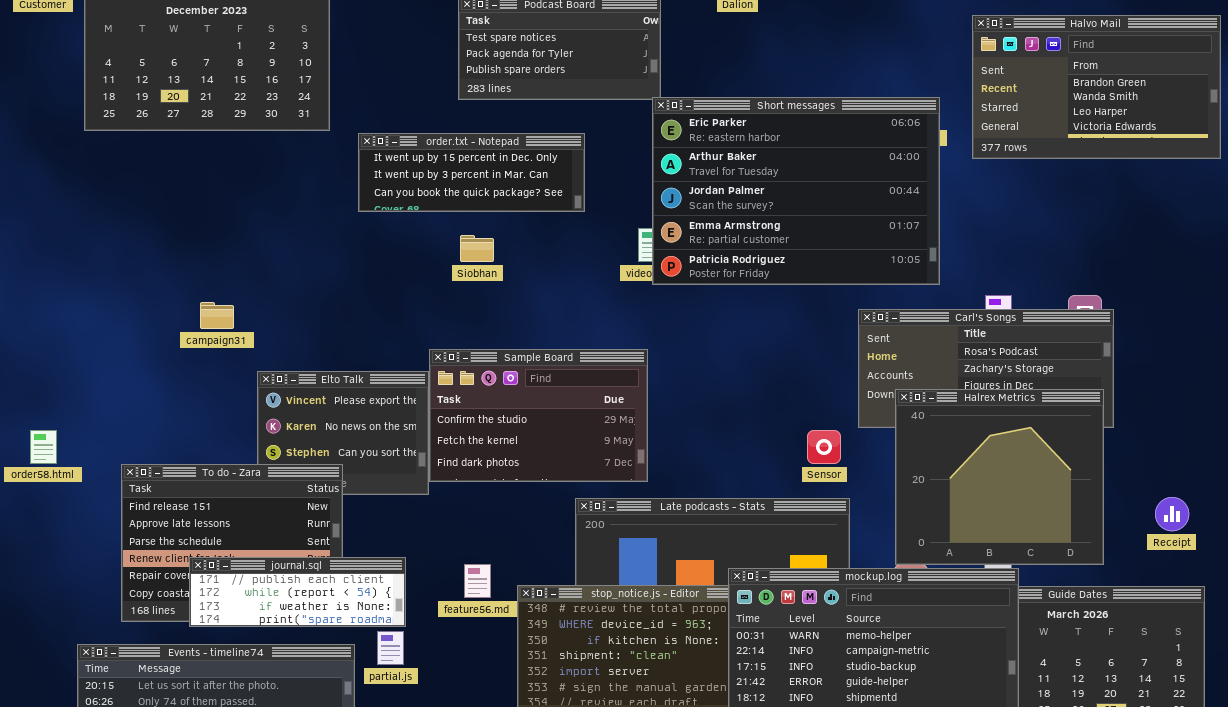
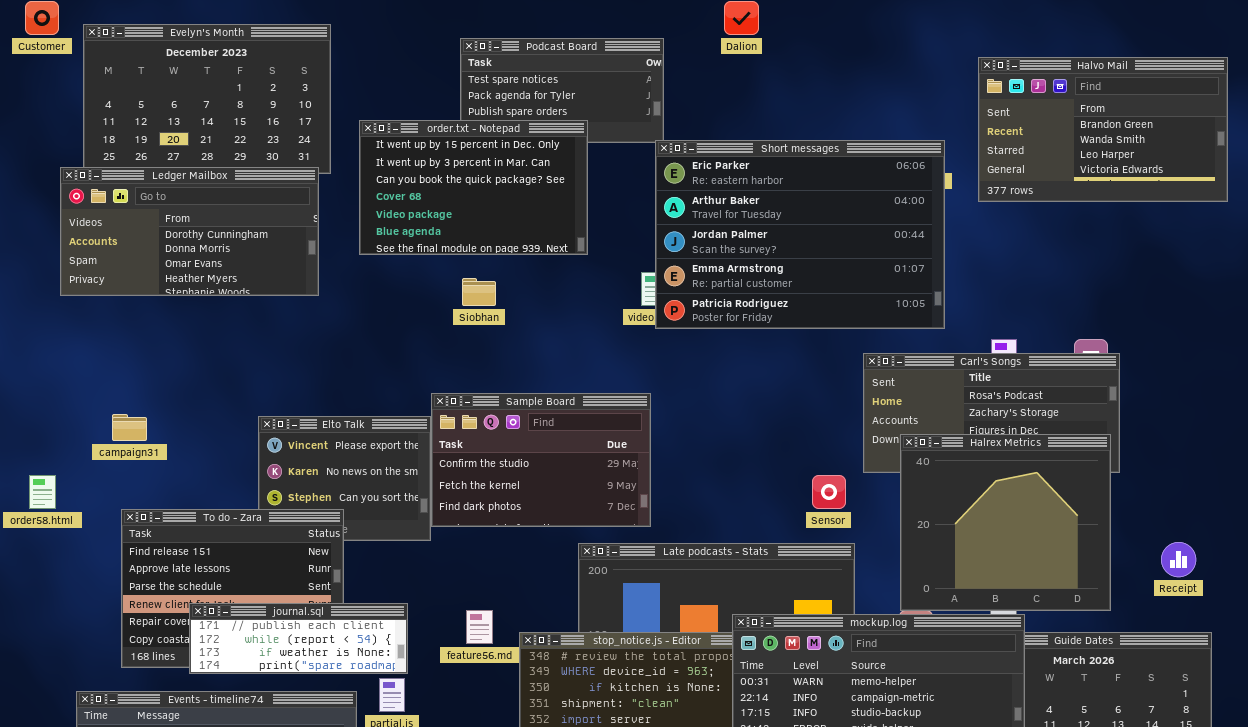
Ledger Mailbox: none -> [60,167,319,296], opened
order.txt - Notepad: [358,133,585,212] -> [359,120,588,255], resized
campaign31: [200,302,234,329] -> [112,414,147,441], moved

